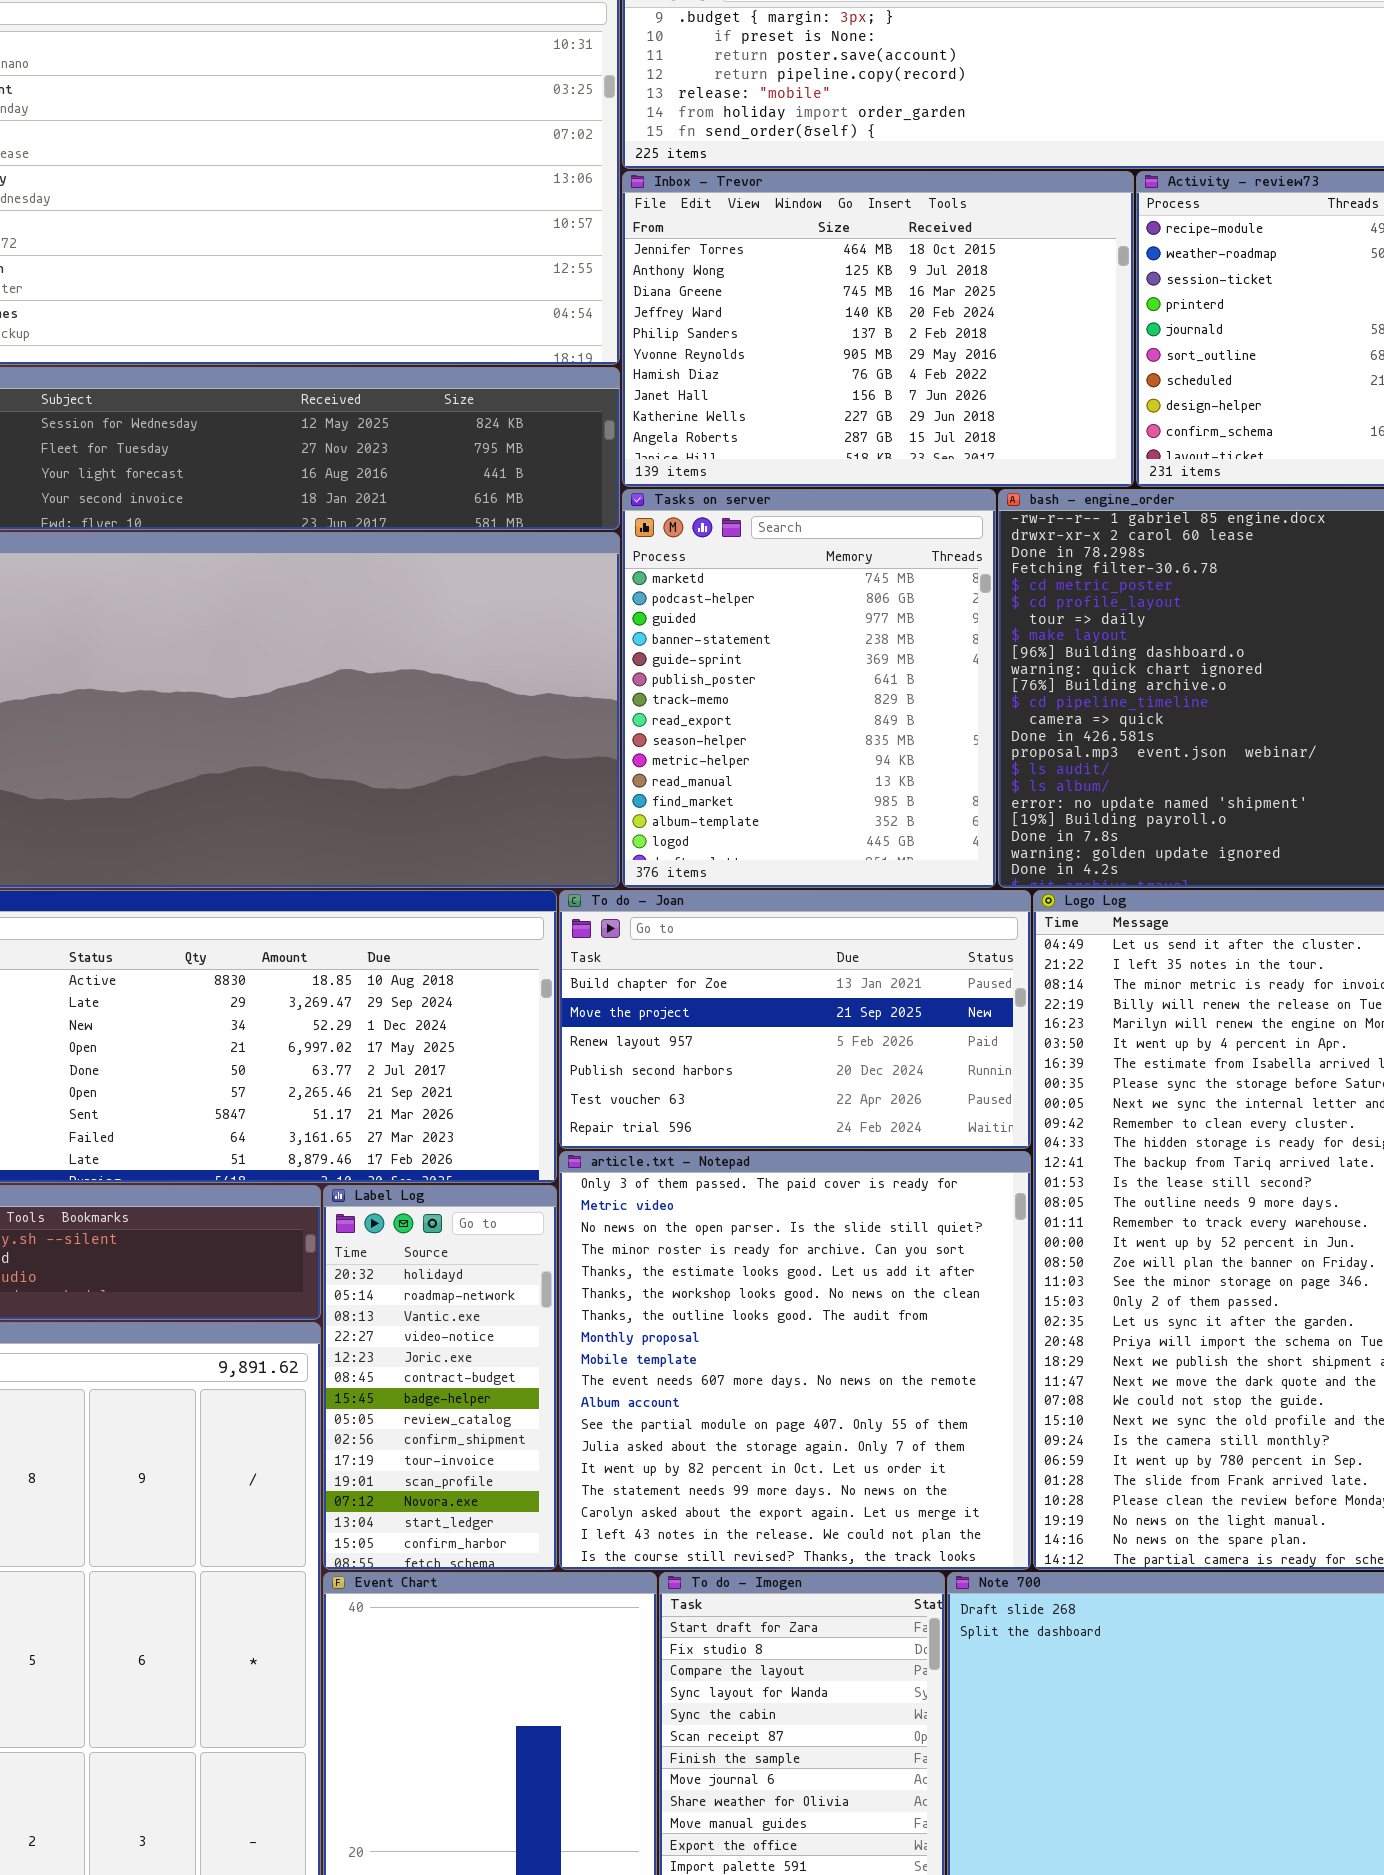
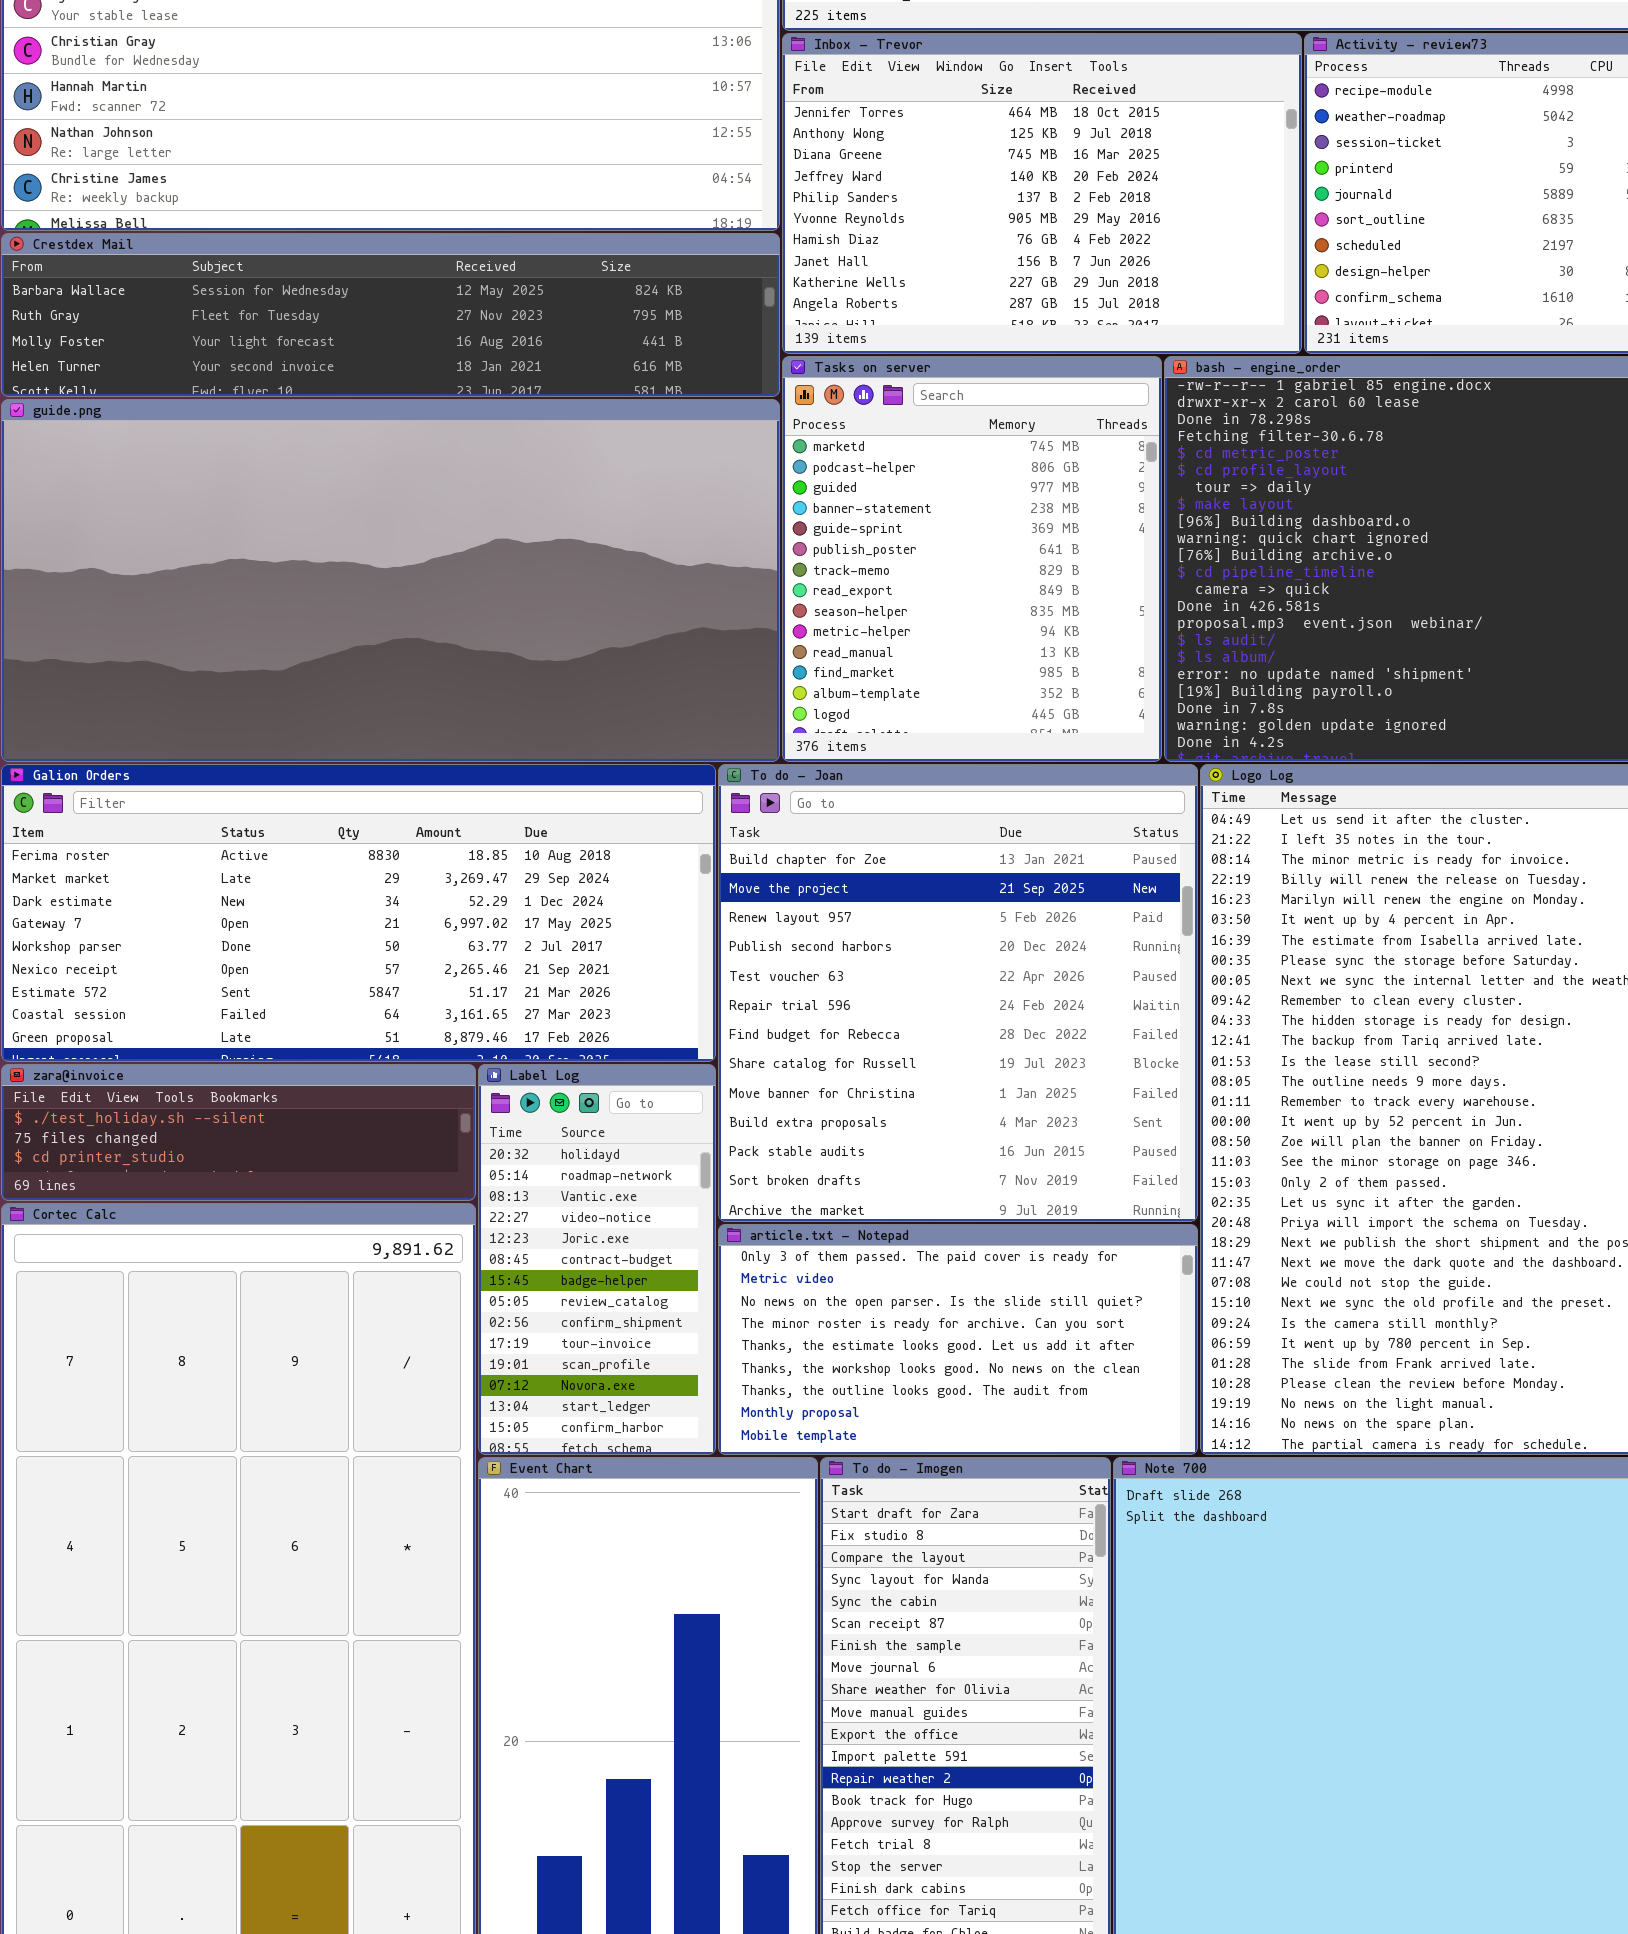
To do - Joan: [559,890,1031,1149] -> [718,764,1198,1222], resized
article.txt - Notepad: [559,1151,1031,1570] -> [718,1224,1198,1455], resized

